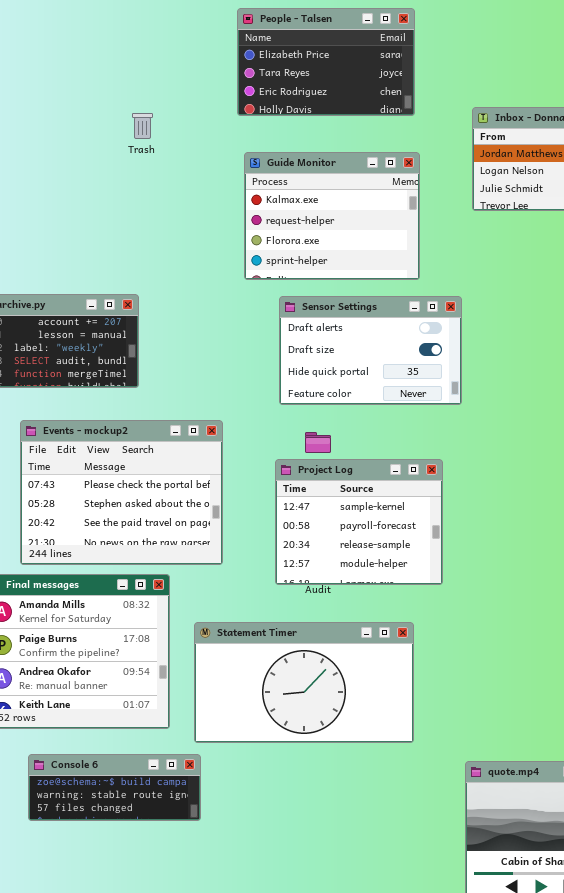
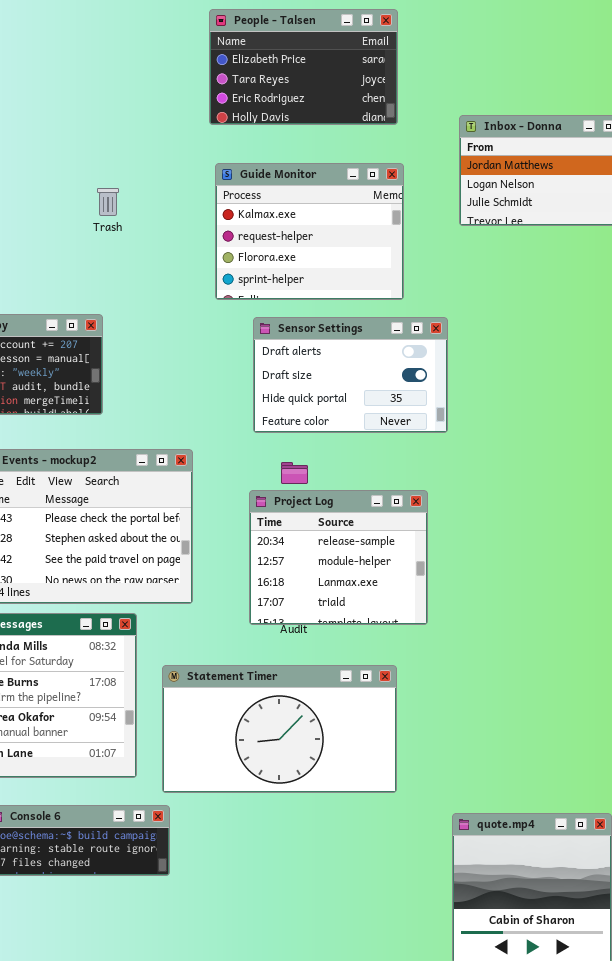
Trash: [132,113,153,139] -> [97,188,119,216], moved
Project Log: [275,459,443,585] -> [249,490,428,625], scrolled down 2 rows

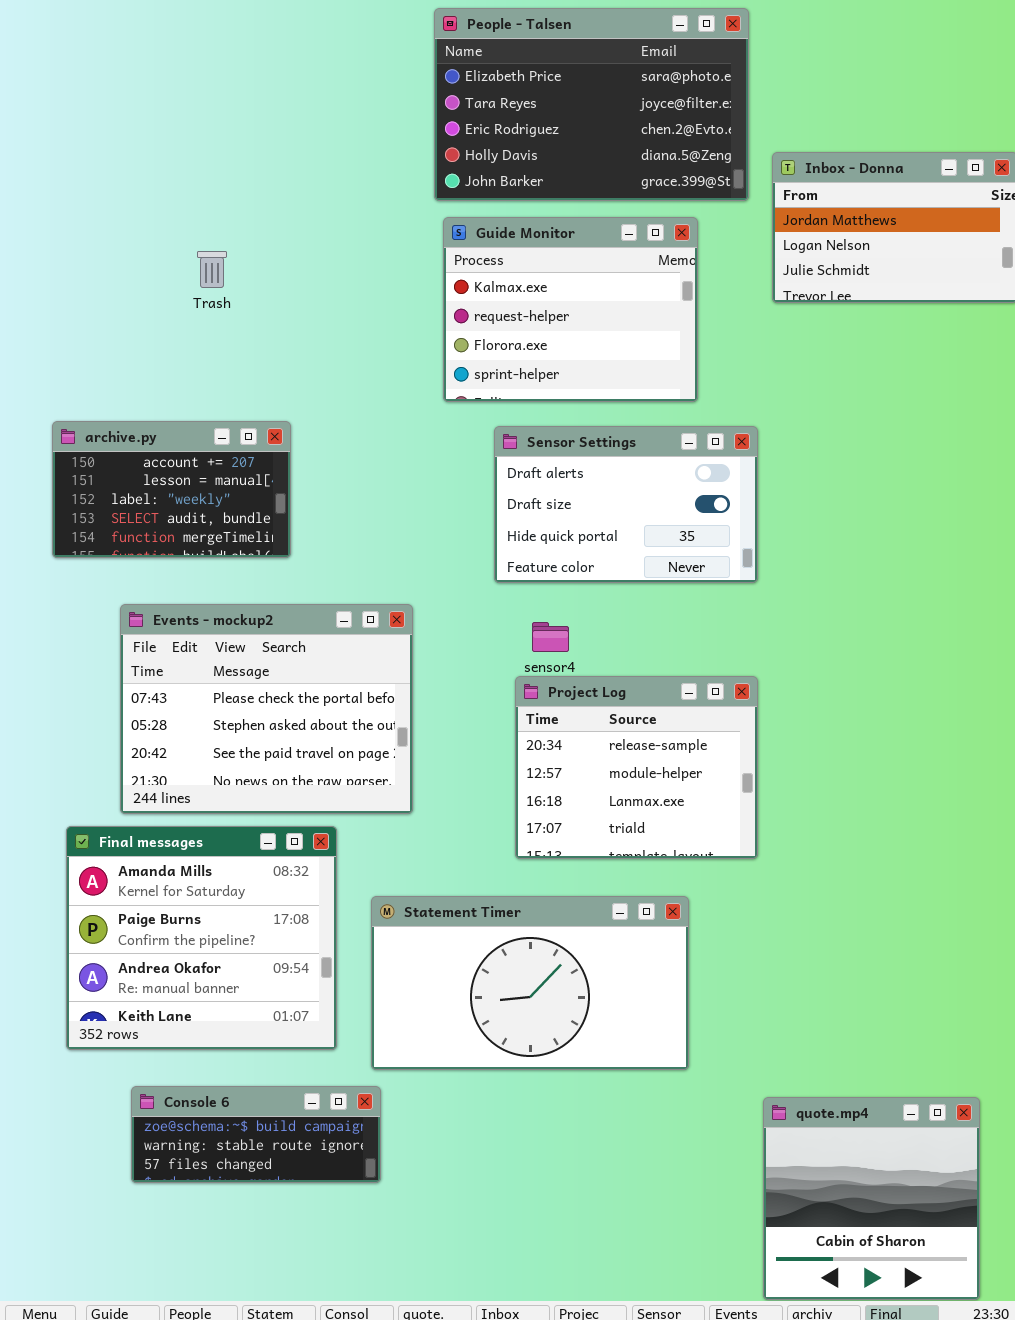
People - Talsen: [209,9,398,125] -> [434,8,749,201], resized
Trash: [97,188,119,216] -> [197,251,227,288], moved
Project Log: [249,490,428,625] -> [515,676,758,859], moved

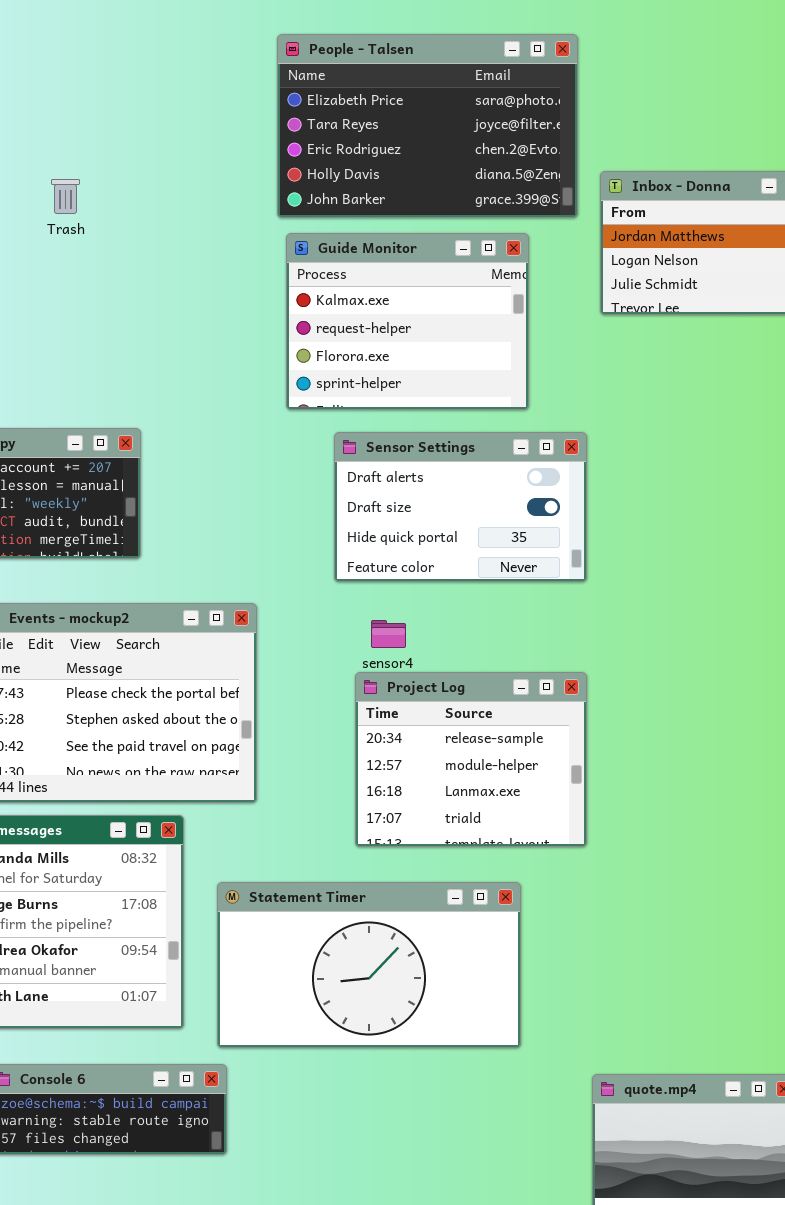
Trash: [197,251,227,288] -> [51,179,80,214], moved

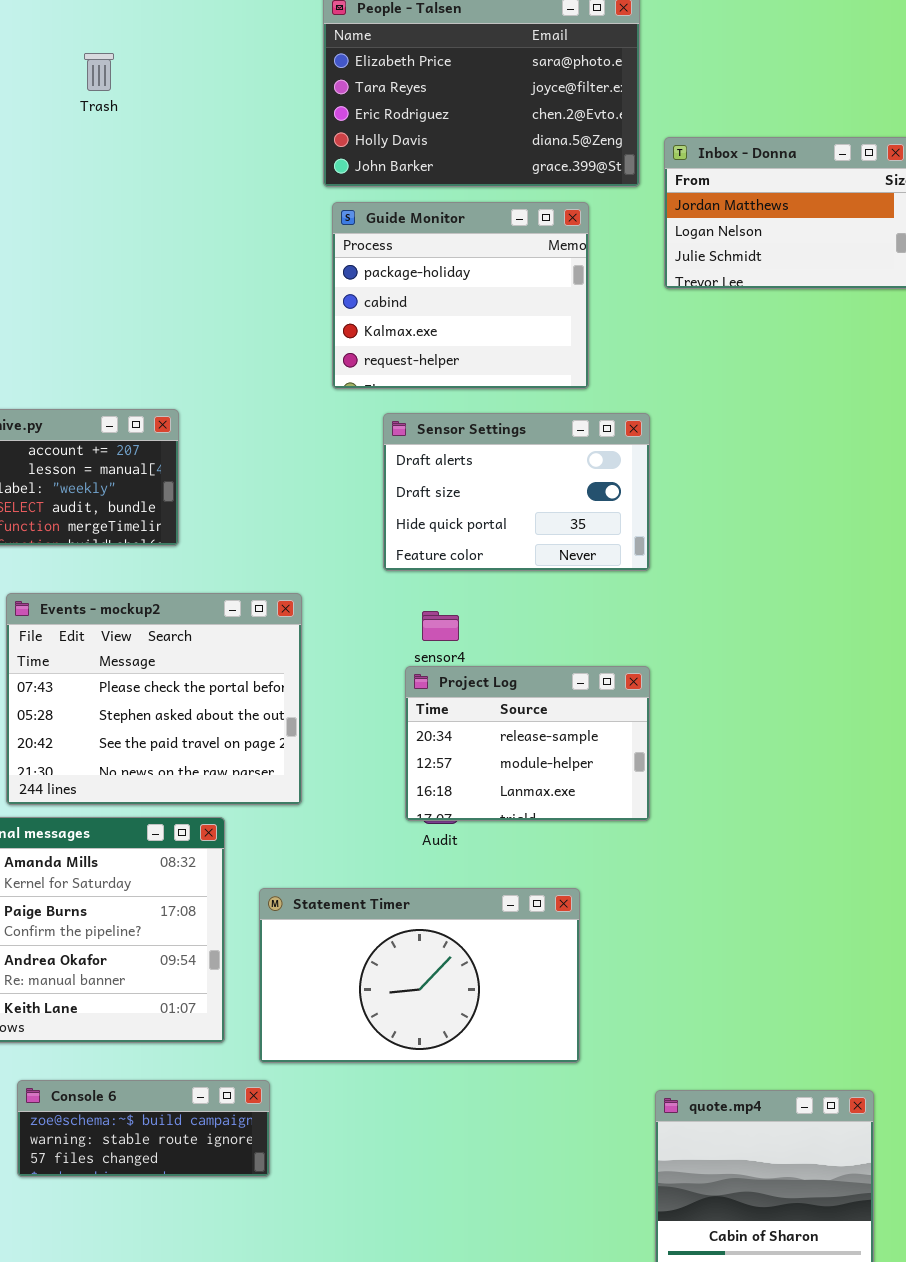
Trash: [51,179,80,214] -> [84,53,114,91], moved
Guide Monitor: [286,233,529,410] -> [332,202,589,389], scrolled up 2 rows
Project Log: [355,672,587,847] -> [405,666,650,821], resized

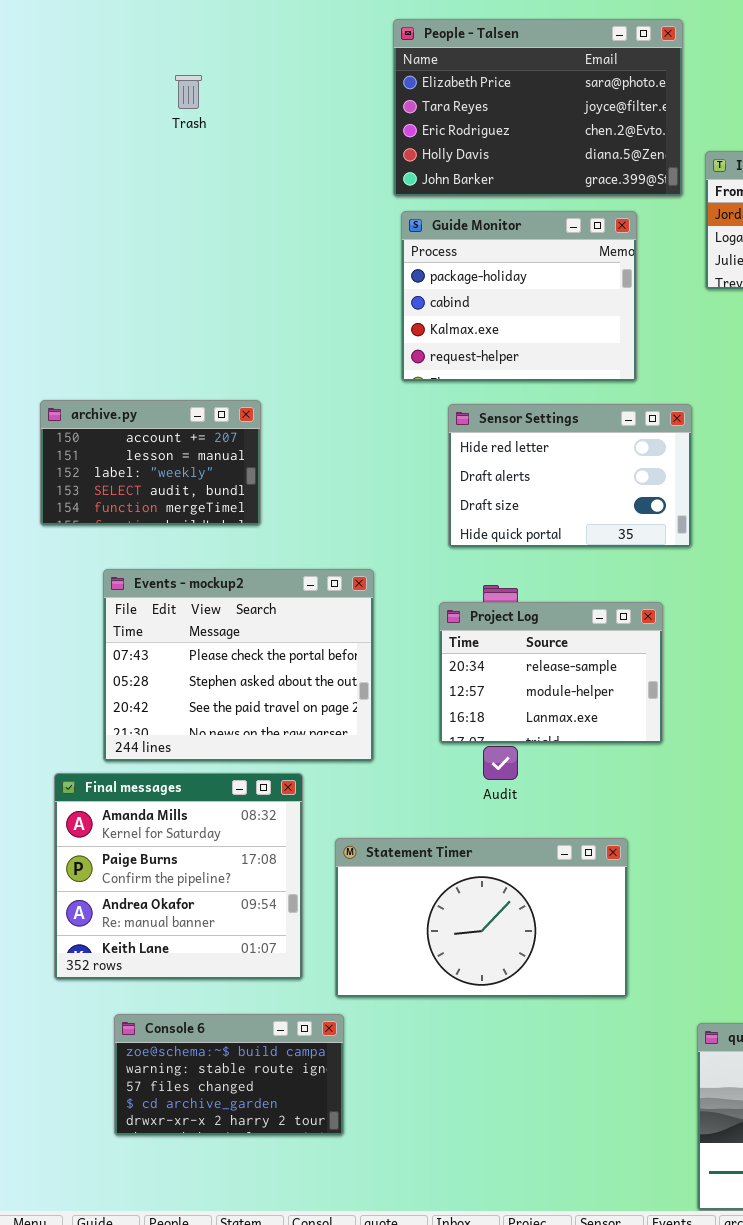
Sensor Settings: [383,413,650,571] -> [448,404,692,548], scrolled up 1 row
Project Log: [405,666,650,821] -> [439,602,663,744], moved
Console 6: [17,1080,270,1177] -> [114,1014,344,1136], resized

